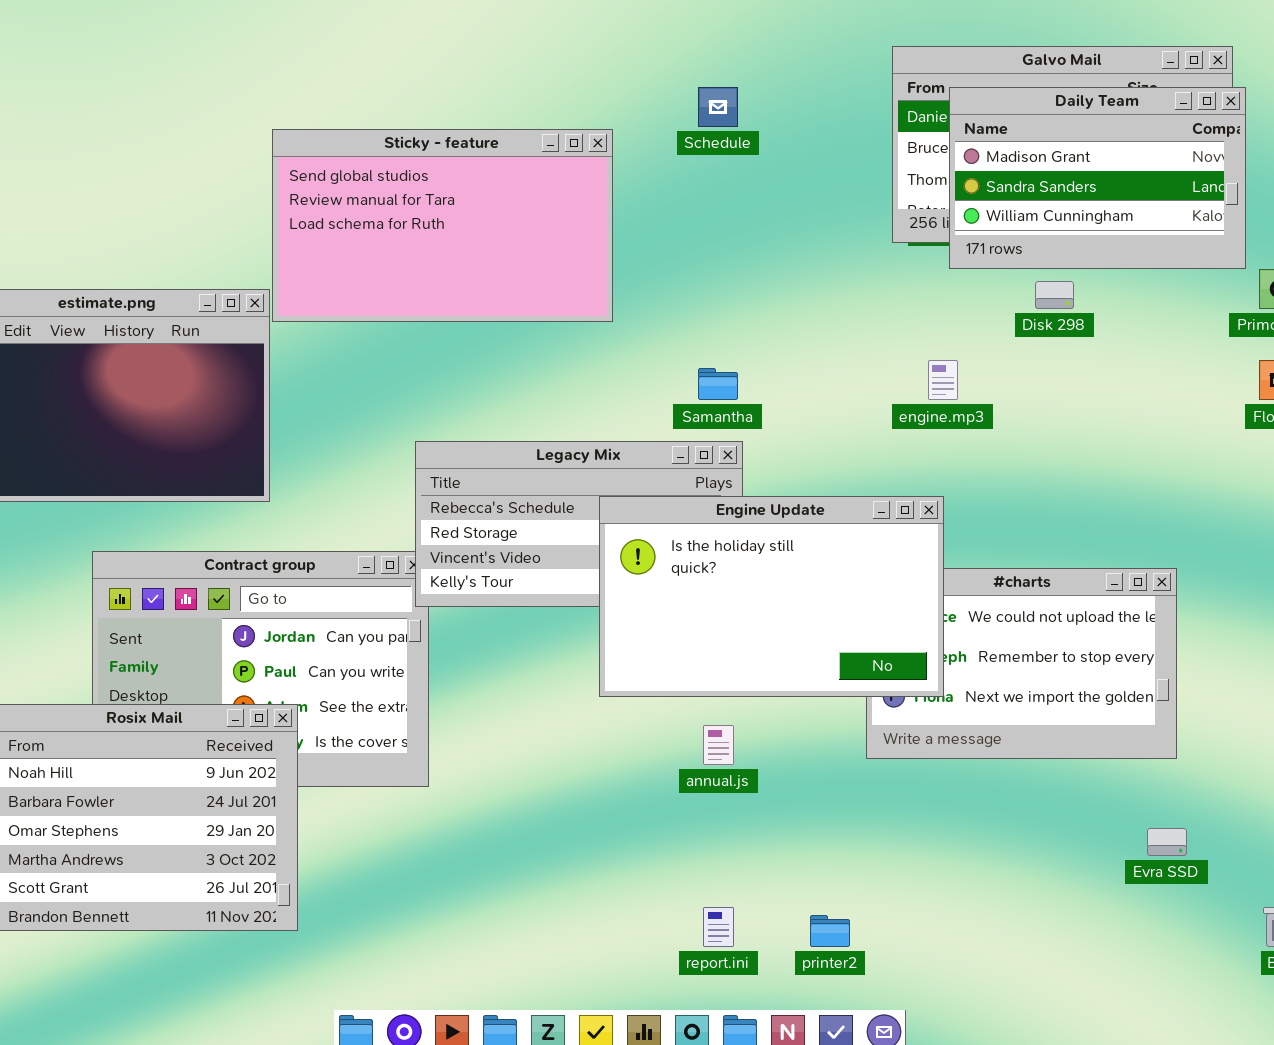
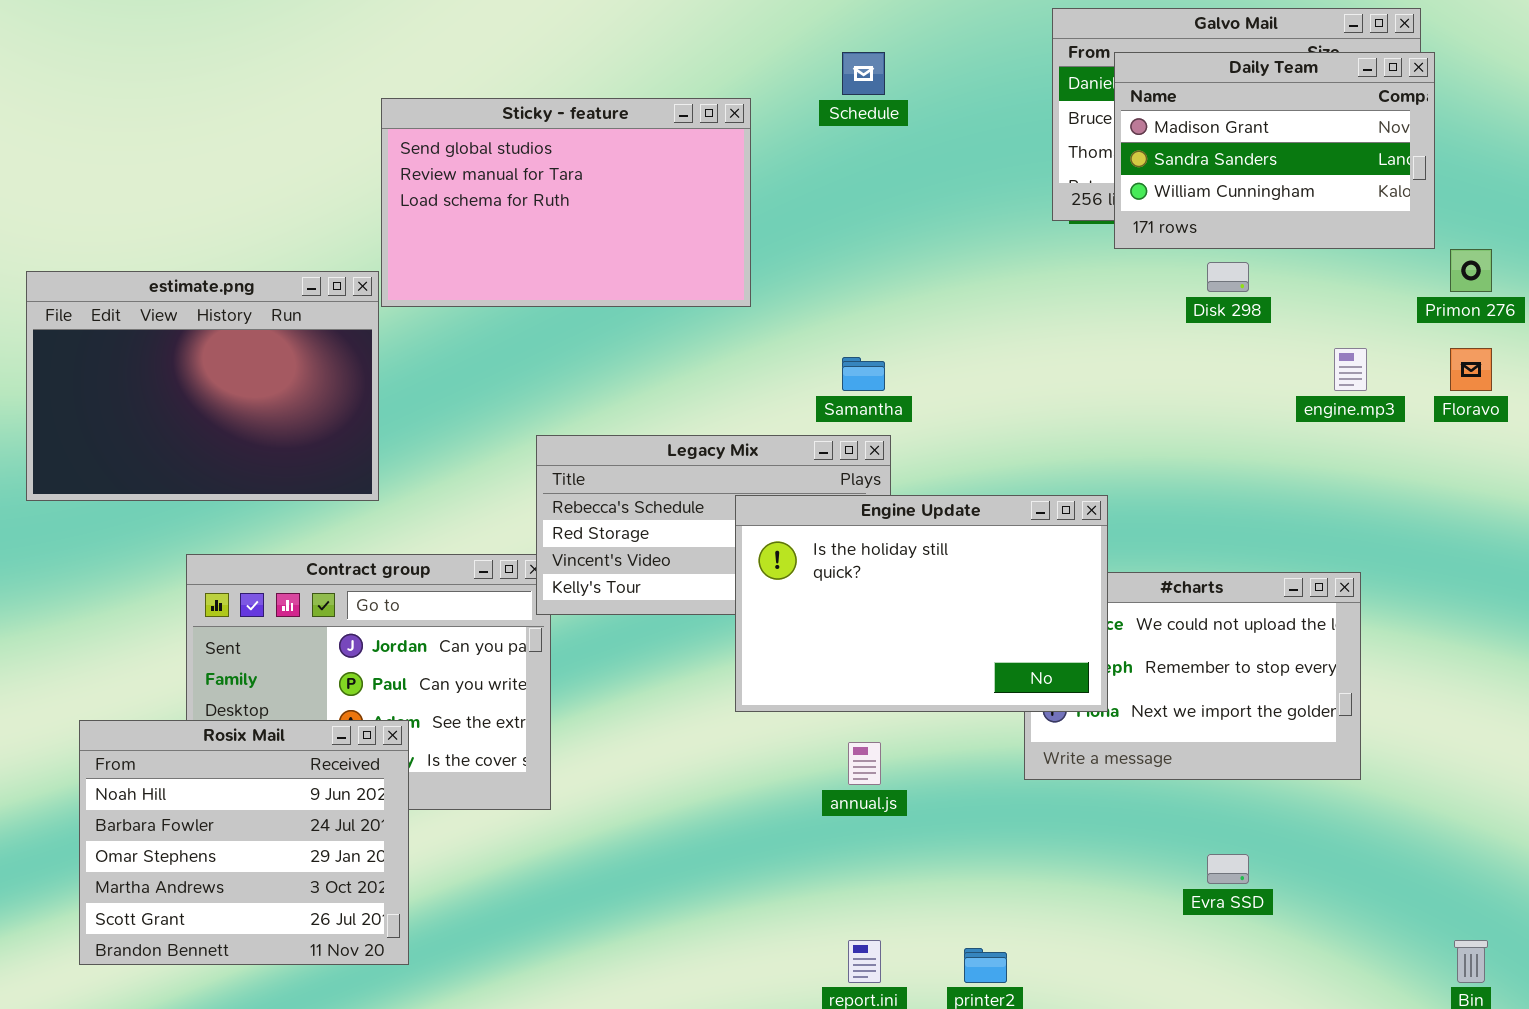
engine.mp3: [928,360,958,400] -> [1334,348,1367,391], moved
Evra SSD: [1147,828,1187,856] -> [1207,854,1249,884], moved

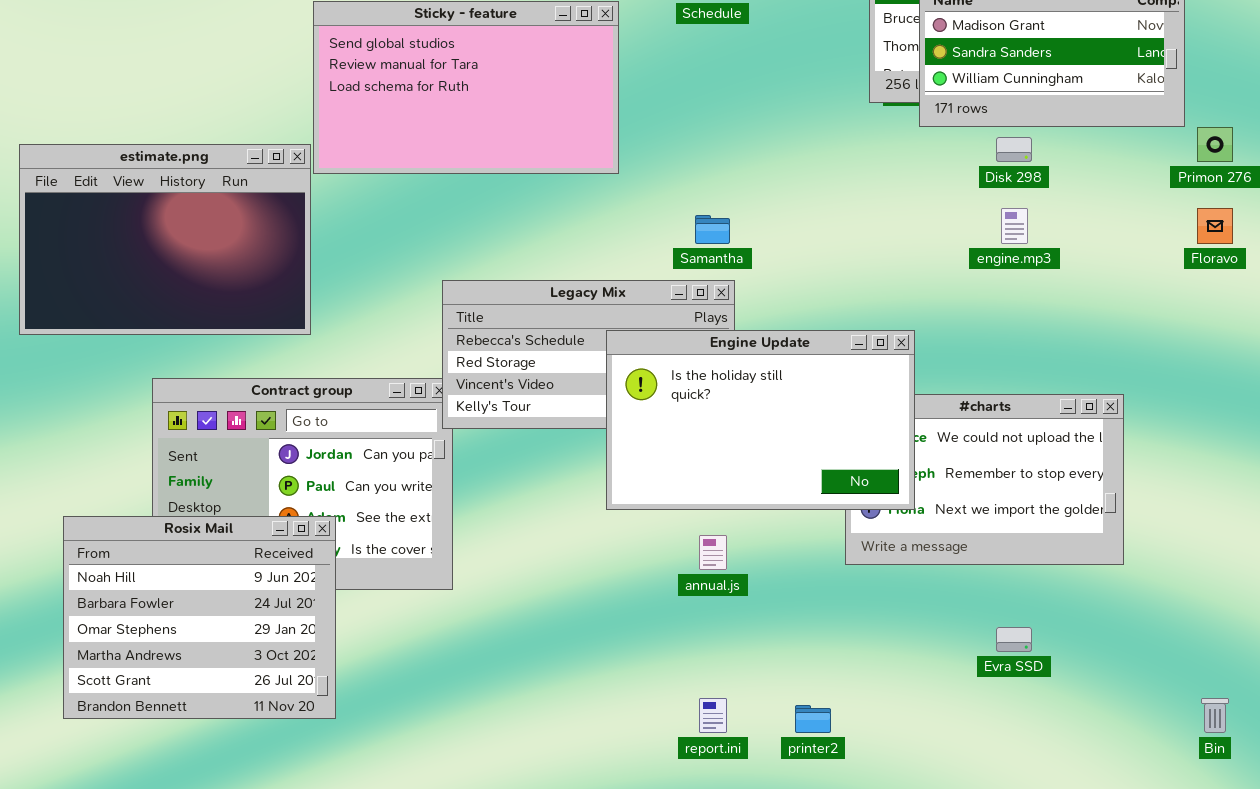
engine.mp3: [1334,348,1367,391] -> [1001,208,1028,244], moved

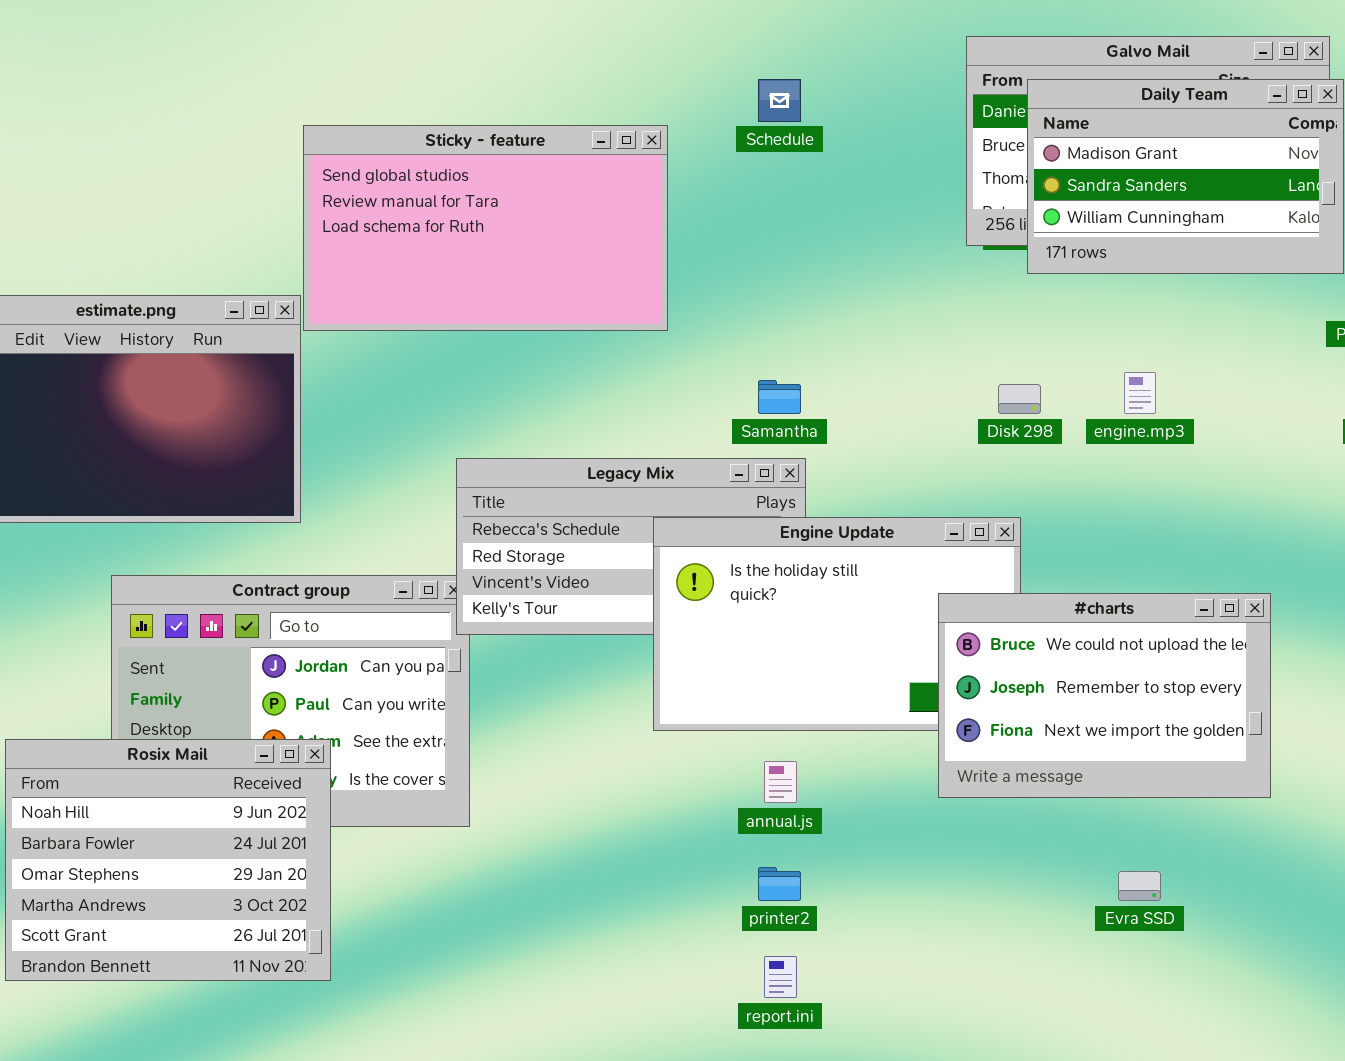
Disk 298: [996,137,1032,162] -> [998,384,1041,414], moved
#charts: [845,394,1124,565] -> [938,593,1271,798], raised
printer2: [795,705,831,733] -> [758,867,801,901], moved

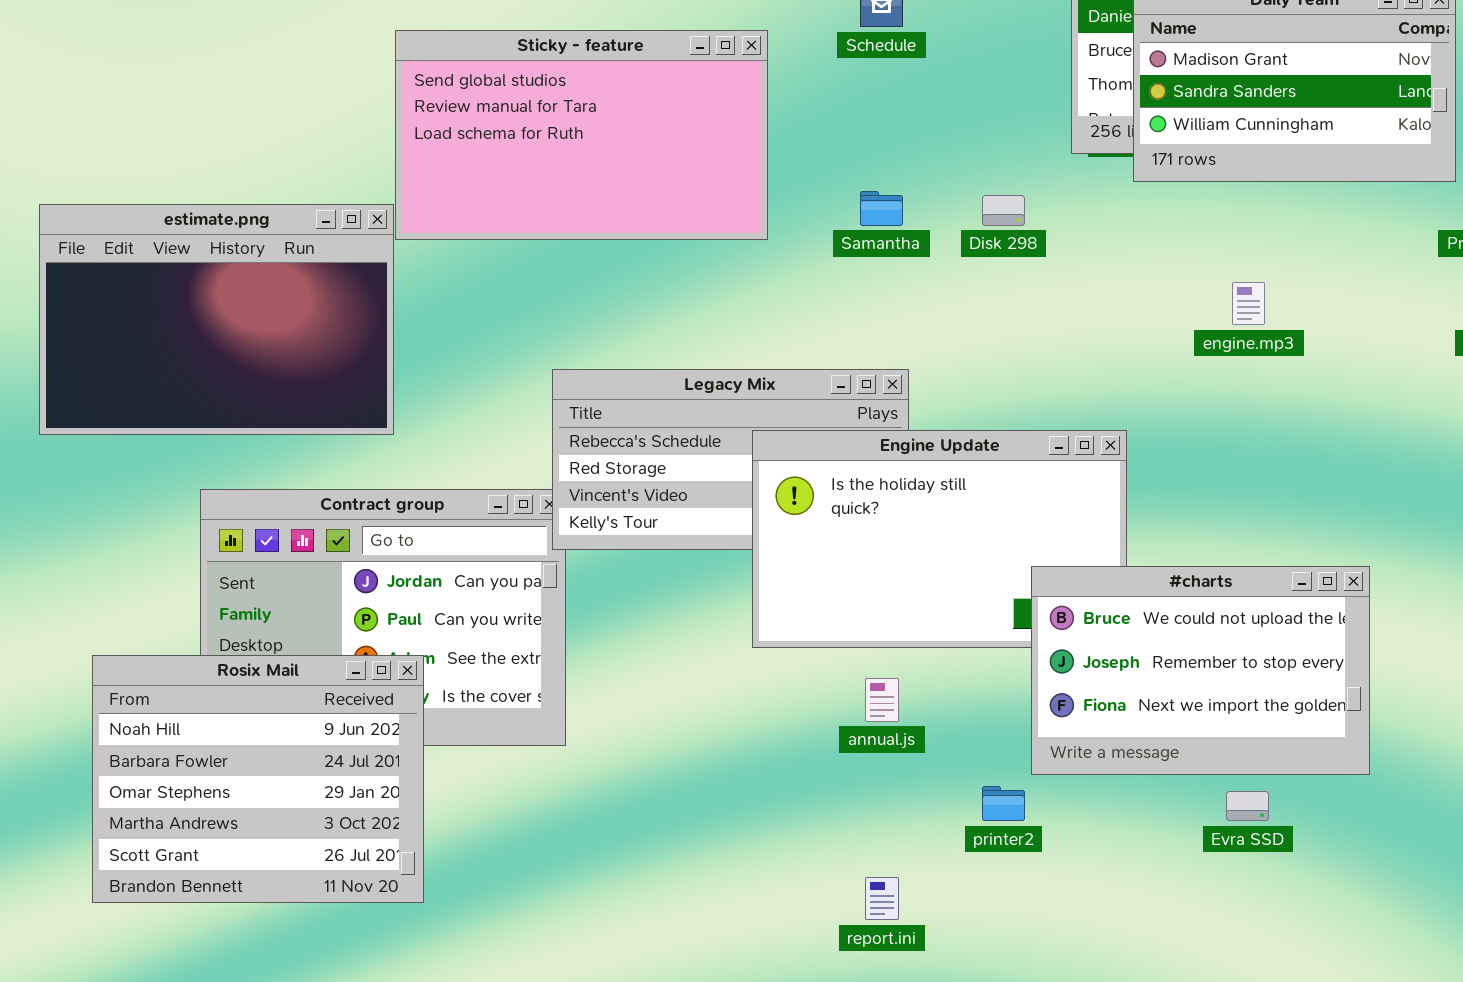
Samantha: [758,380,801,414] -> [860,191,903,226], moved
Disk 298: [998,384,1041,414] -> [982,195,1025,226], moved
#charts: [938,593,1271,798] -> [1031,566,1370,775], moved
printer2: [758,867,801,901] -> [982,786,1025,821], moved

